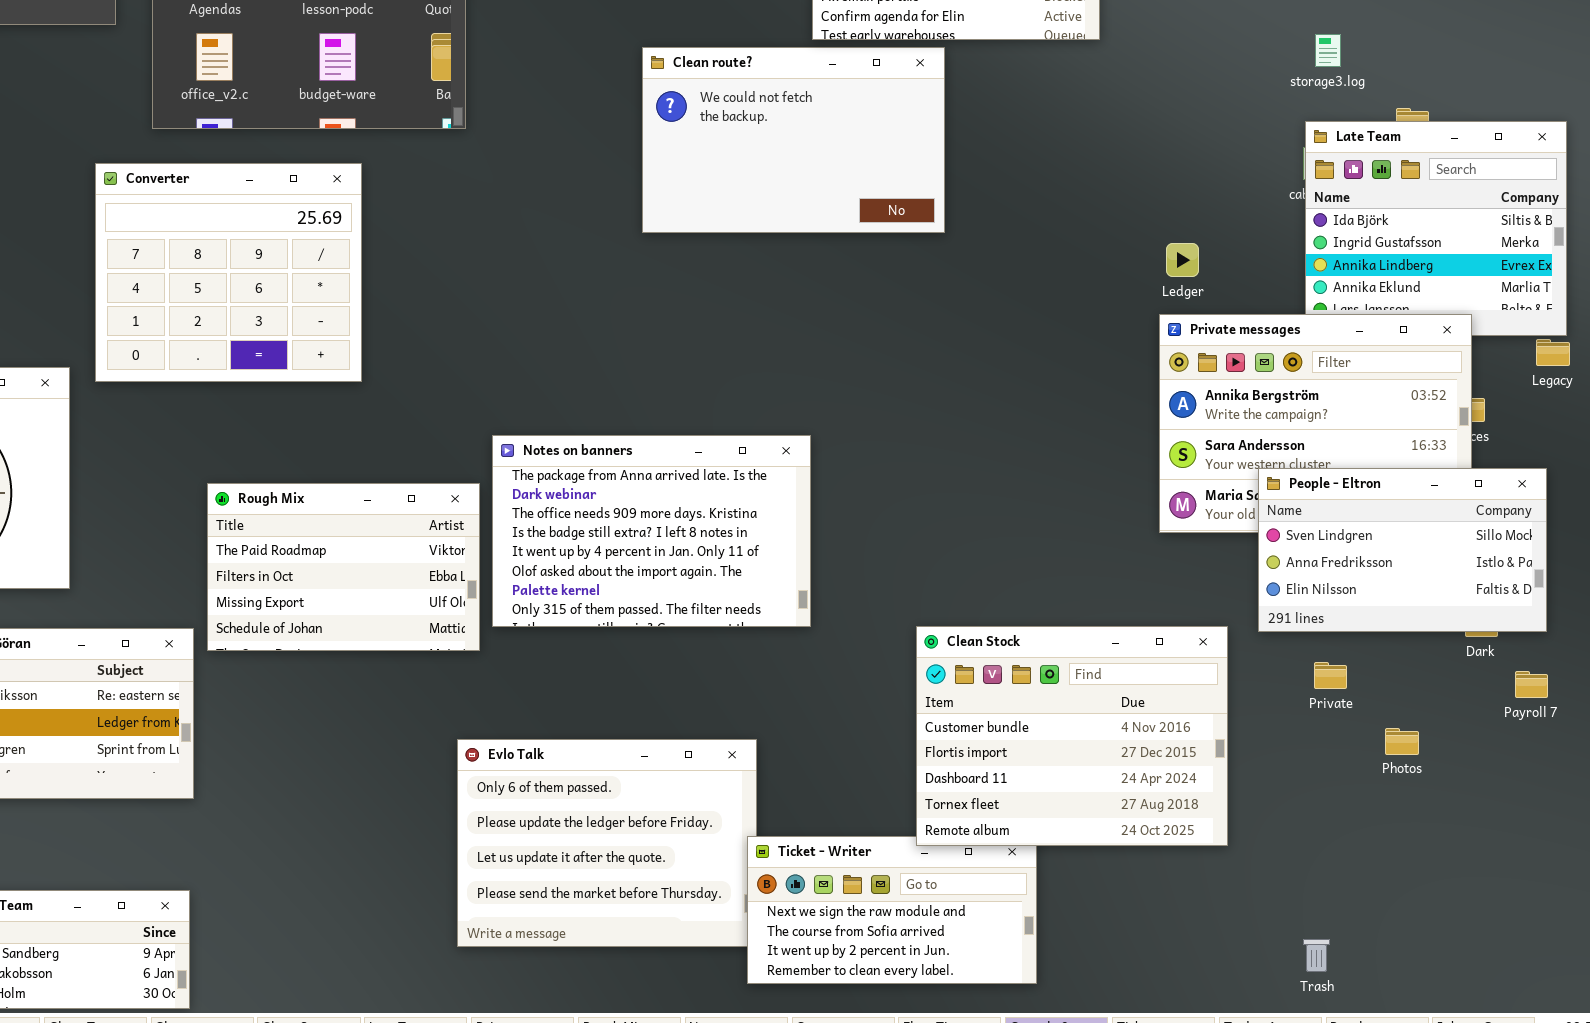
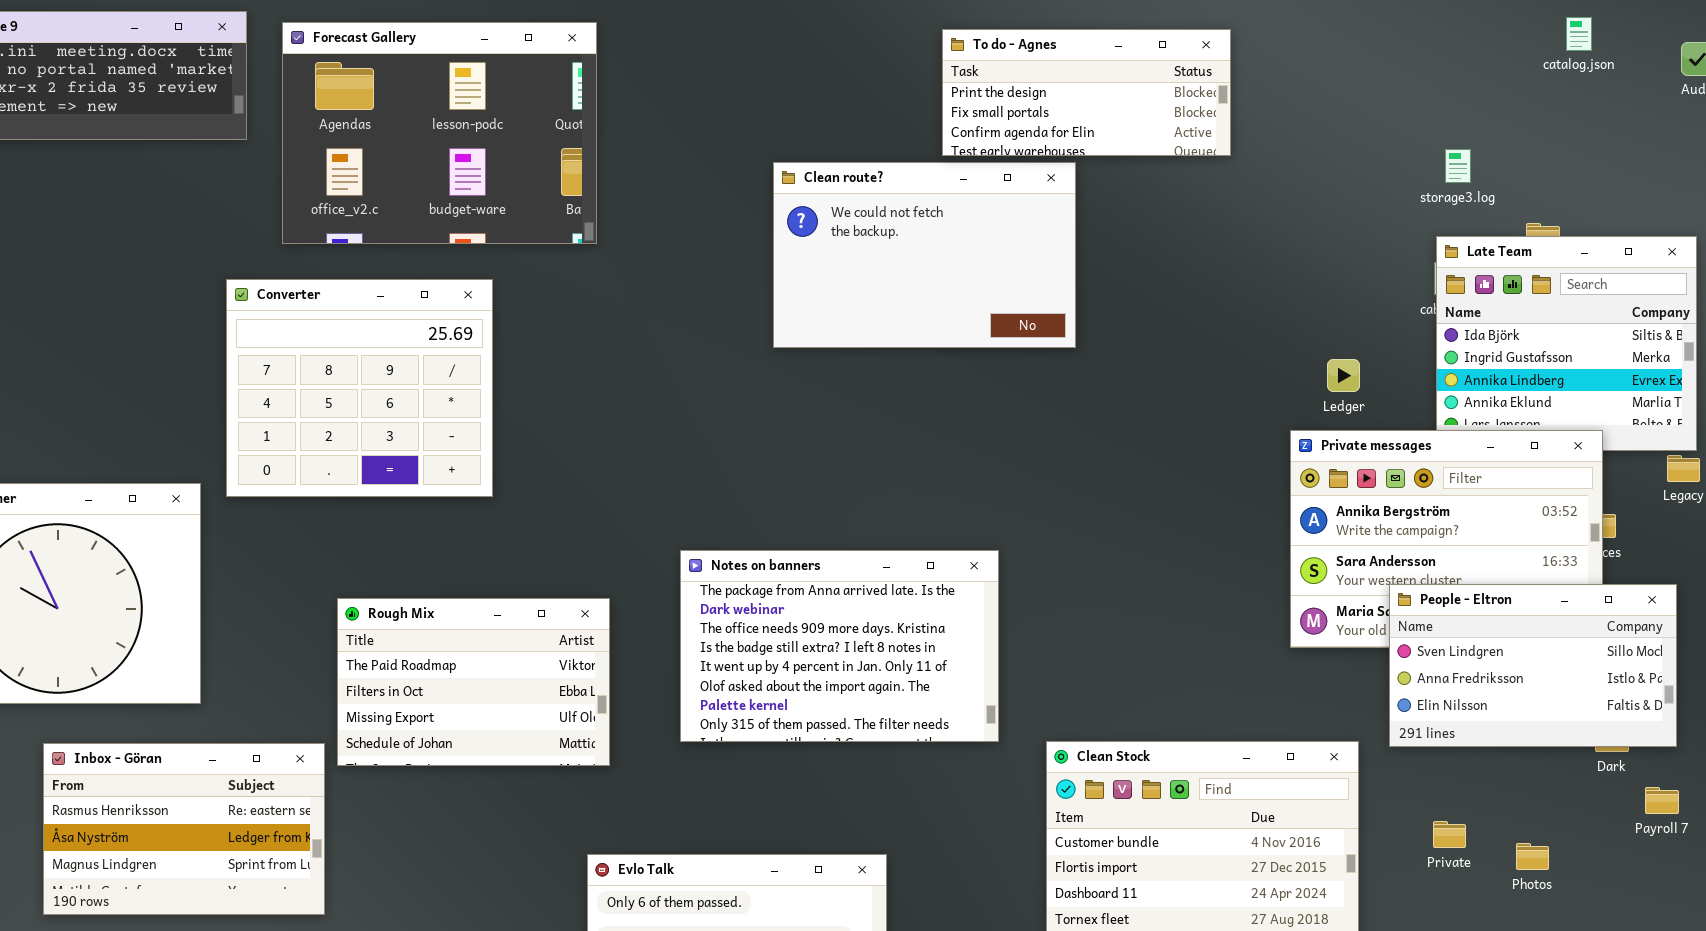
Ledger: [1166,243,1199,277] -> [1327,359,1360,392], moved
Notes on banners: [492,435,811,627] -> [680,550,999,742], moved
Private: [1314,662,1347,689] -> [1433,821,1466,848], moved

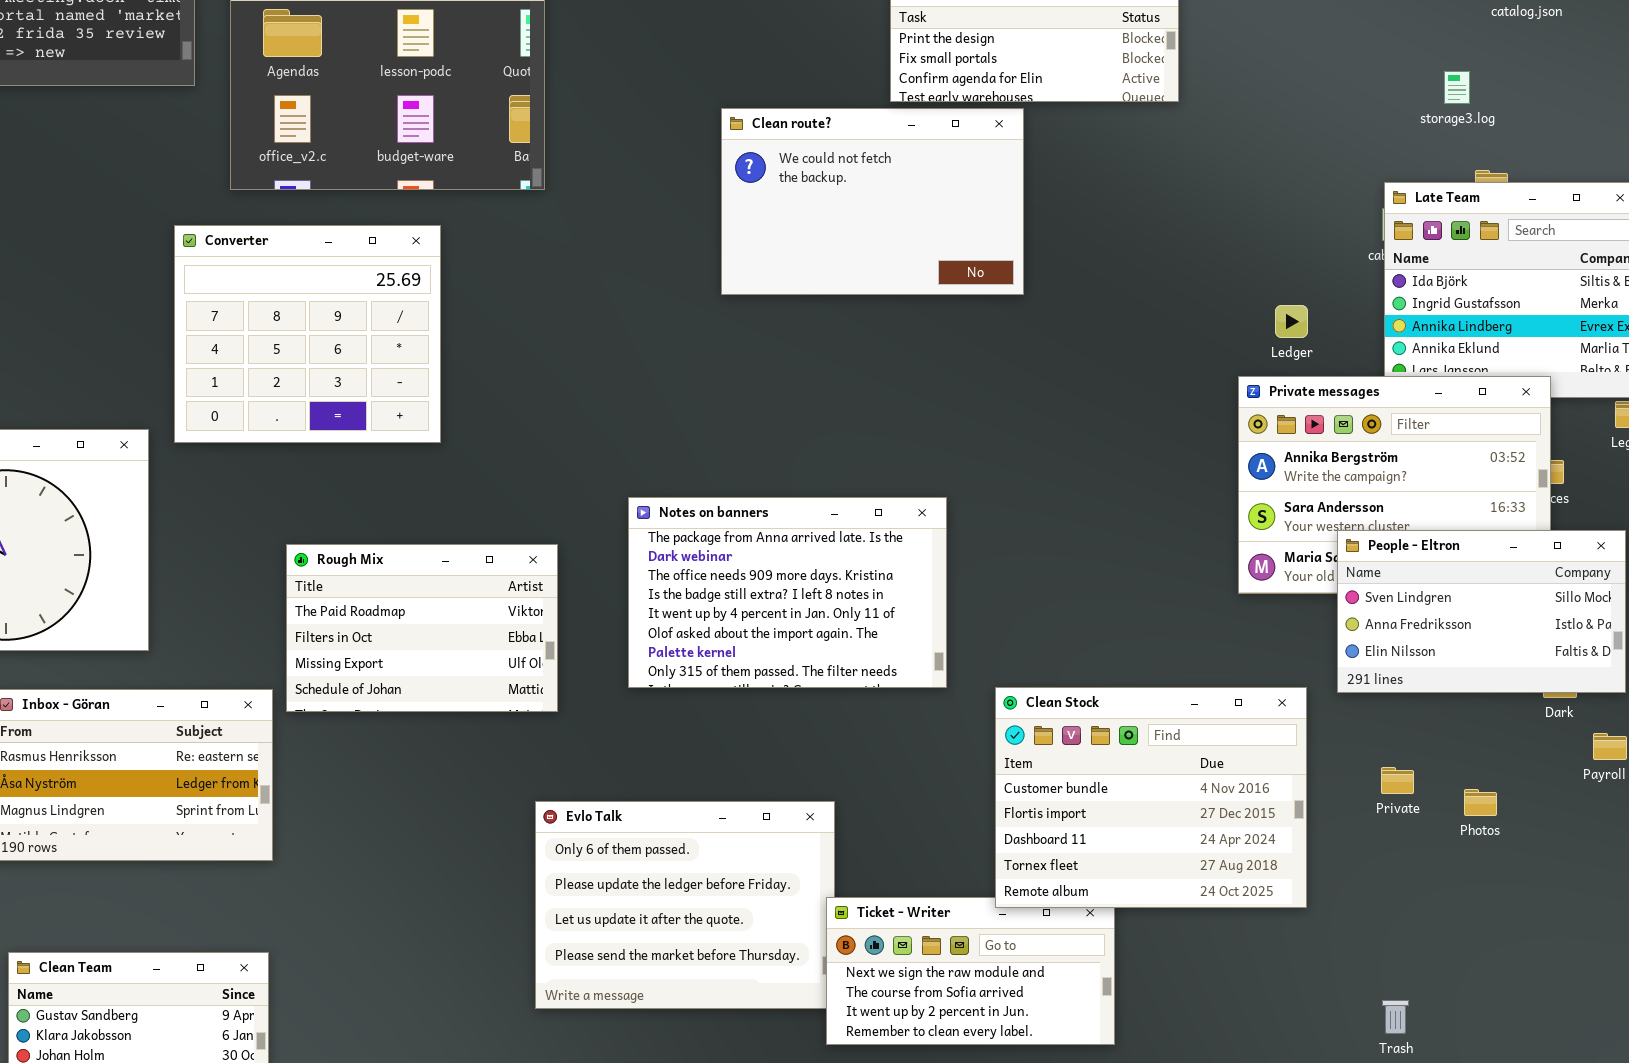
storage3.log: [1445,149,1471,183] -> [1444,71,1470,104], moved

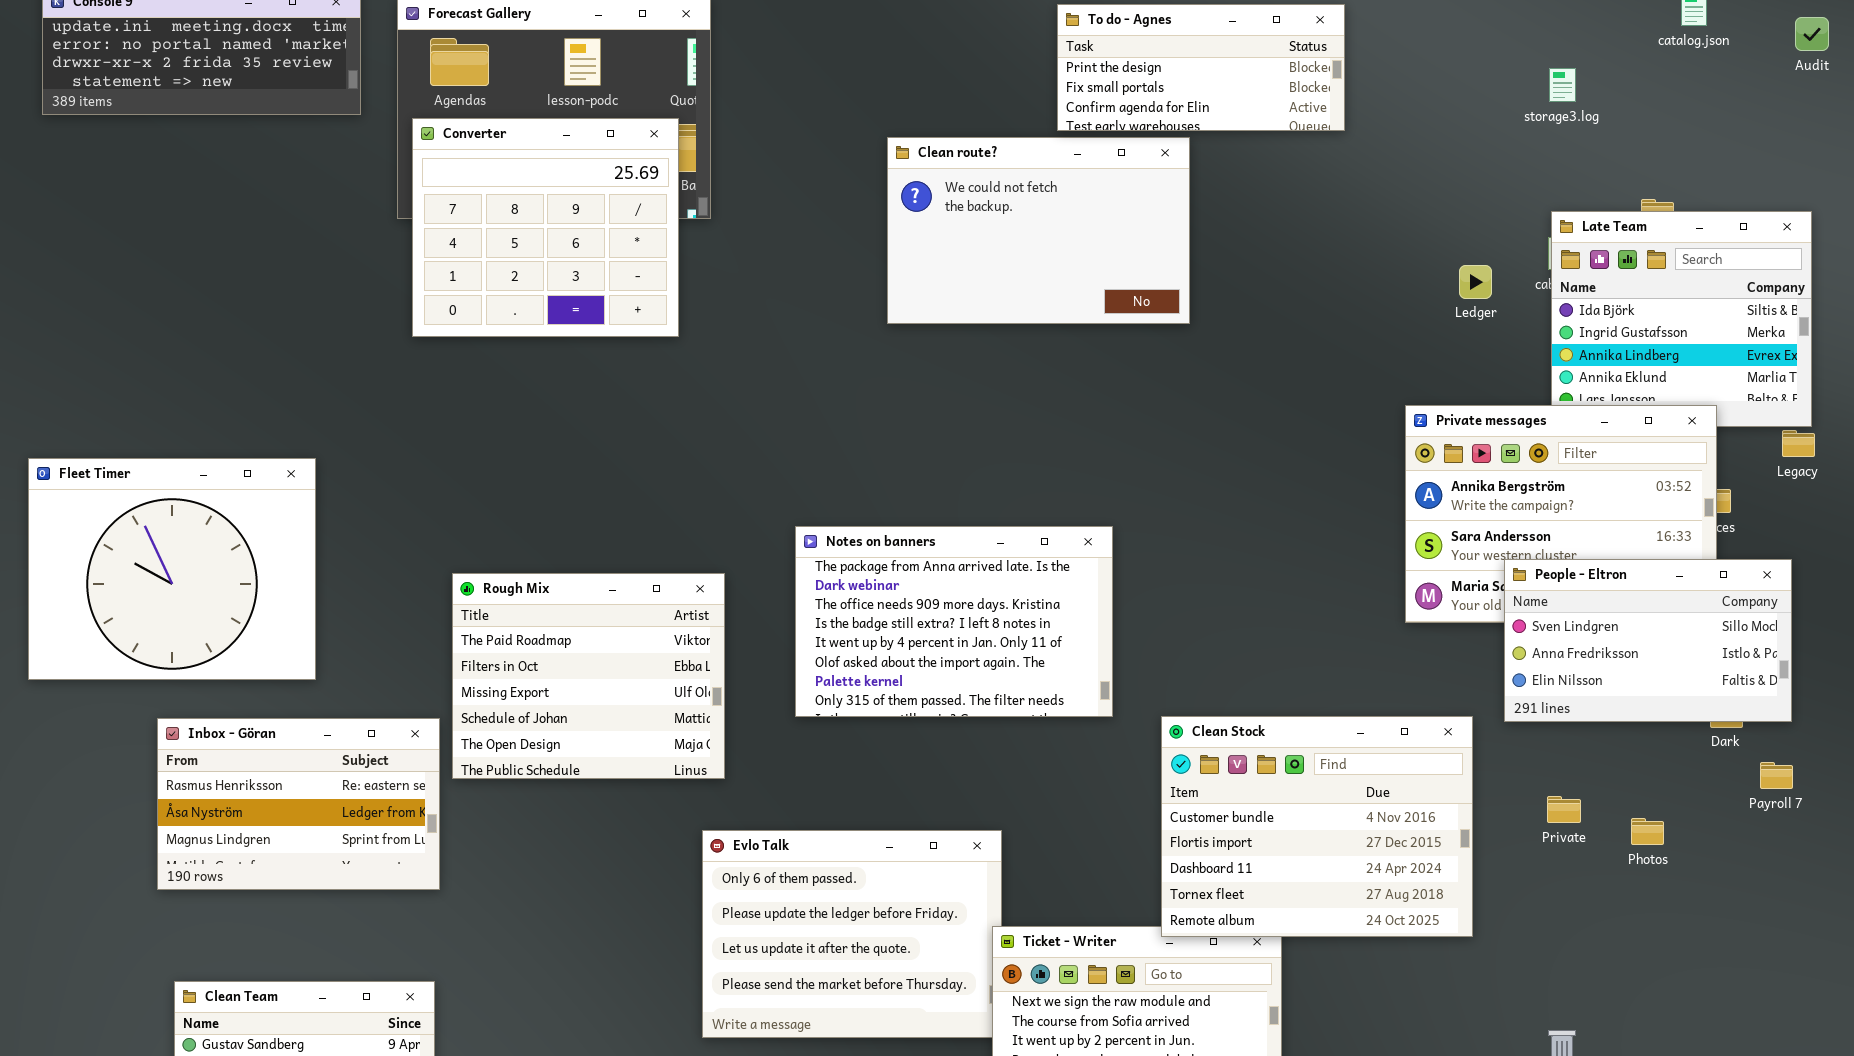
storage3.log: [1444,71,1470,104] -> [1549,68,1576,102], moved
Converter: [174,225,441,443] -> [412,118,679,337], moved
Ledger: [1275,305,1308,338] -> [1459,265,1492,299], moved
Rough Mix: [286,544,558,712] -> [452,573,725,779], resized

